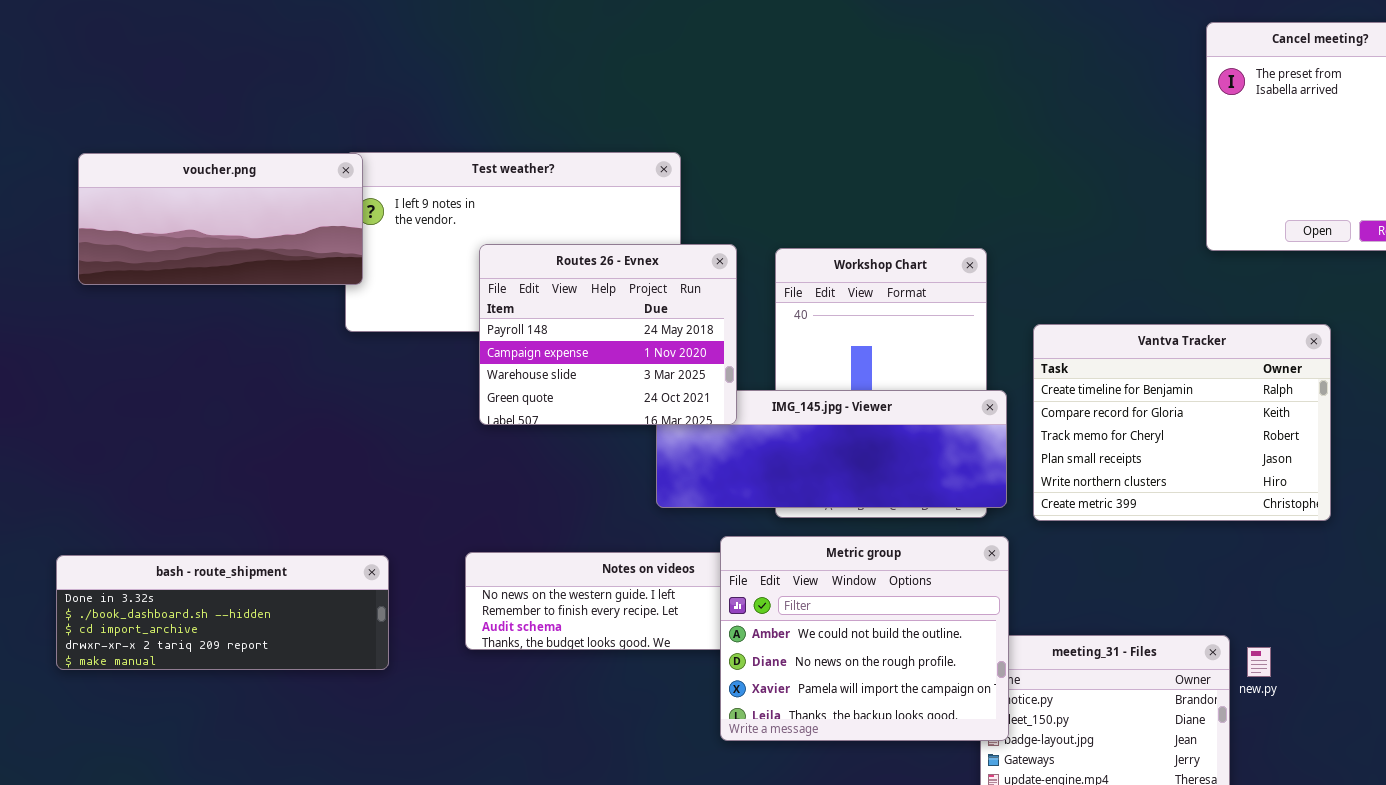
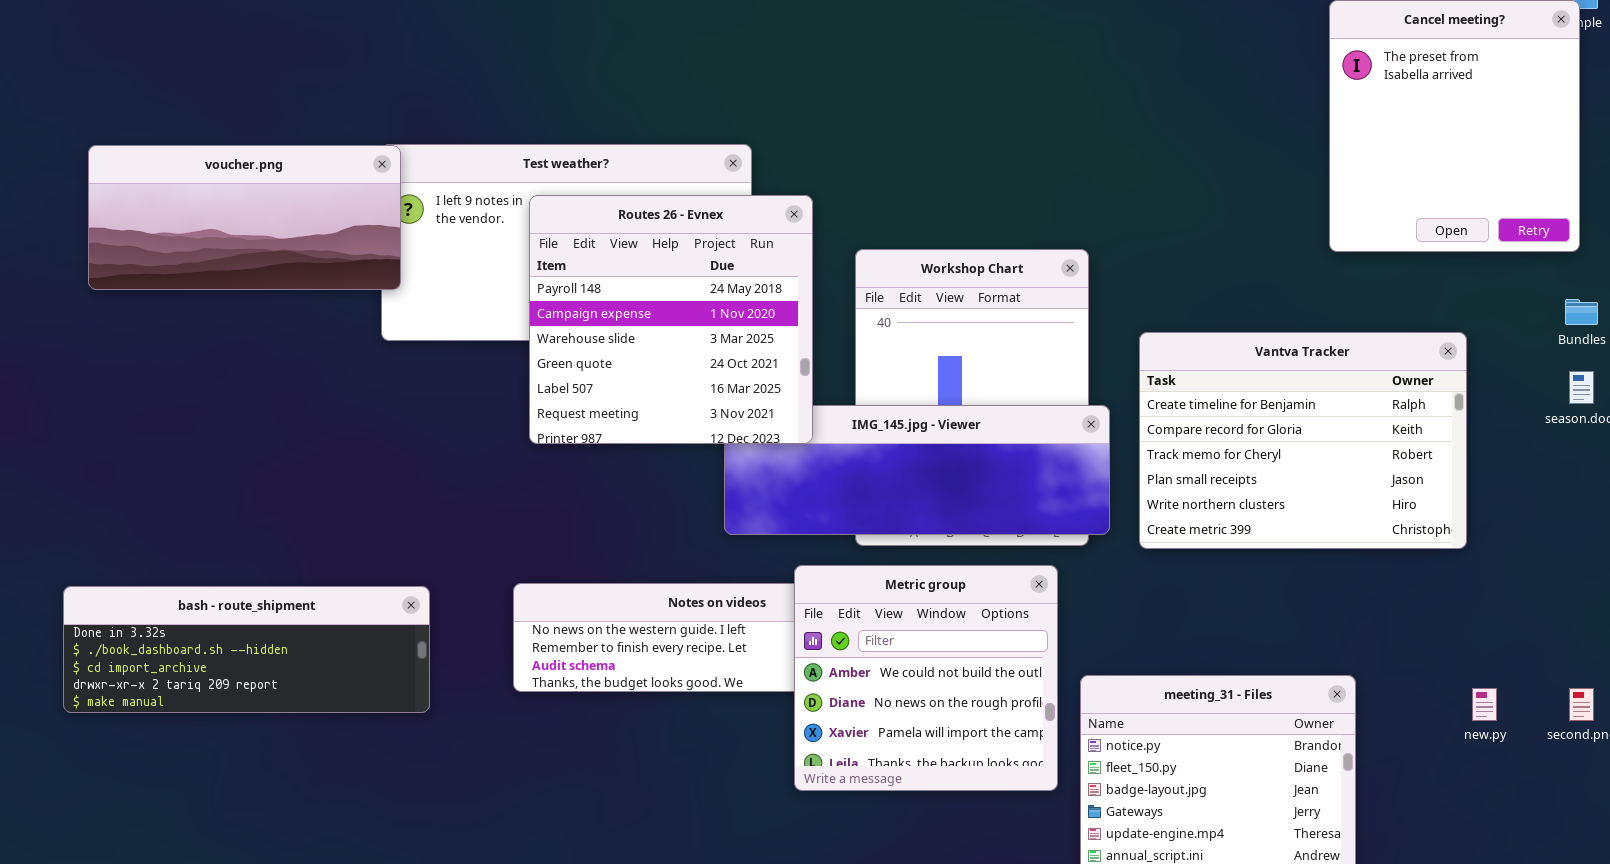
Routes 26 - Evnex: [479,244,737,425] -> [529,195,813,444], resized
Metric group: [720,536,1009,741] -> [794,565,1058,791], resized
new.py: [1247,647,1271,677] -> [1472,688,1497,721], moved

